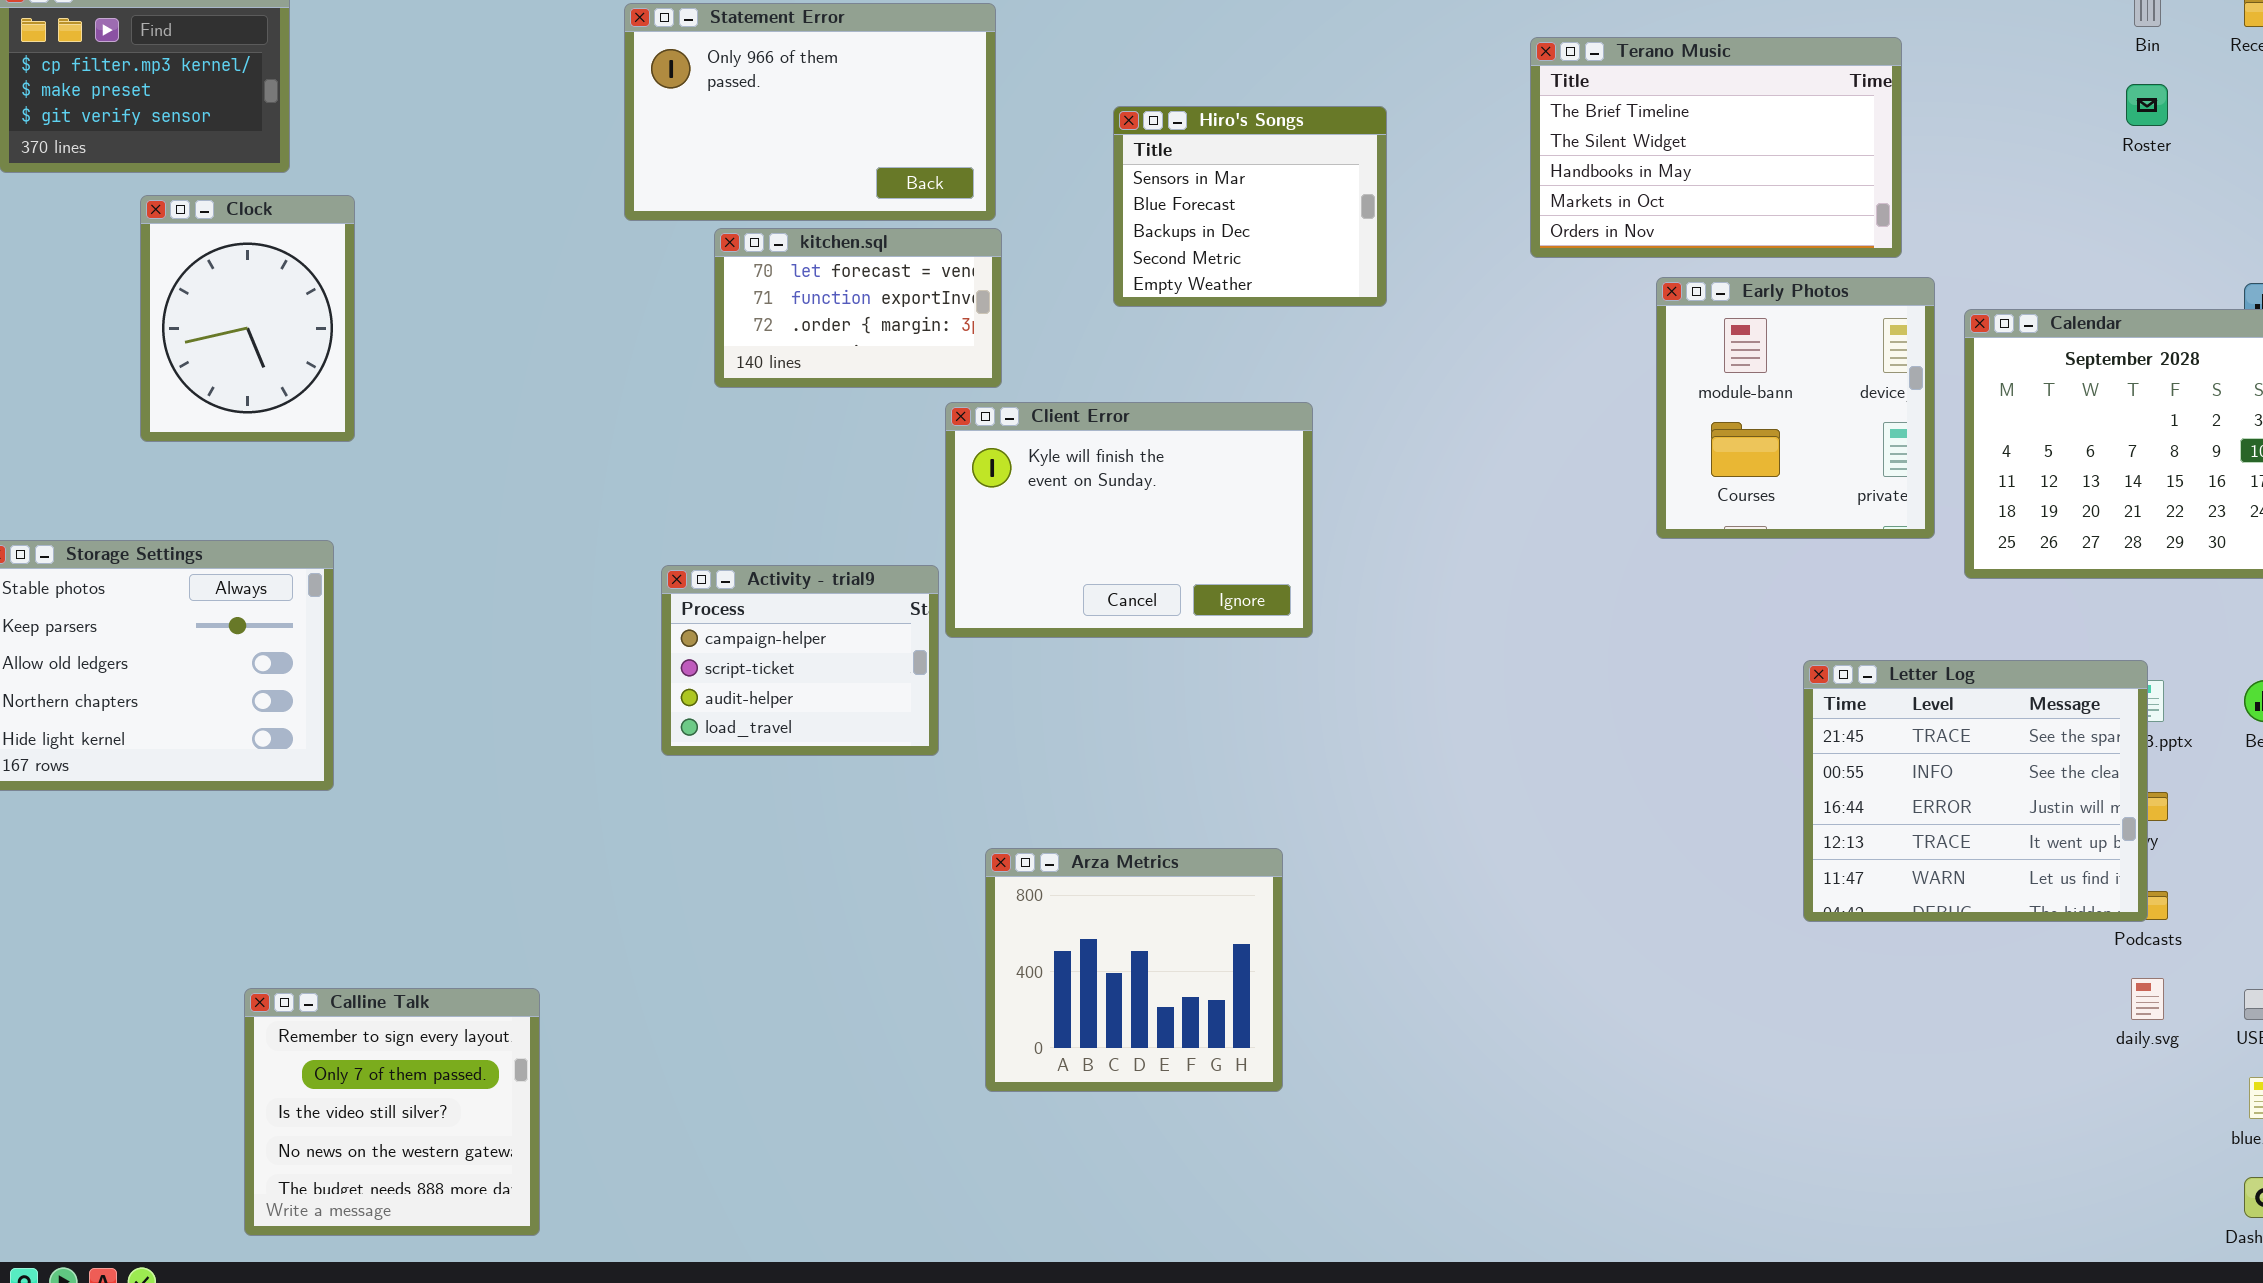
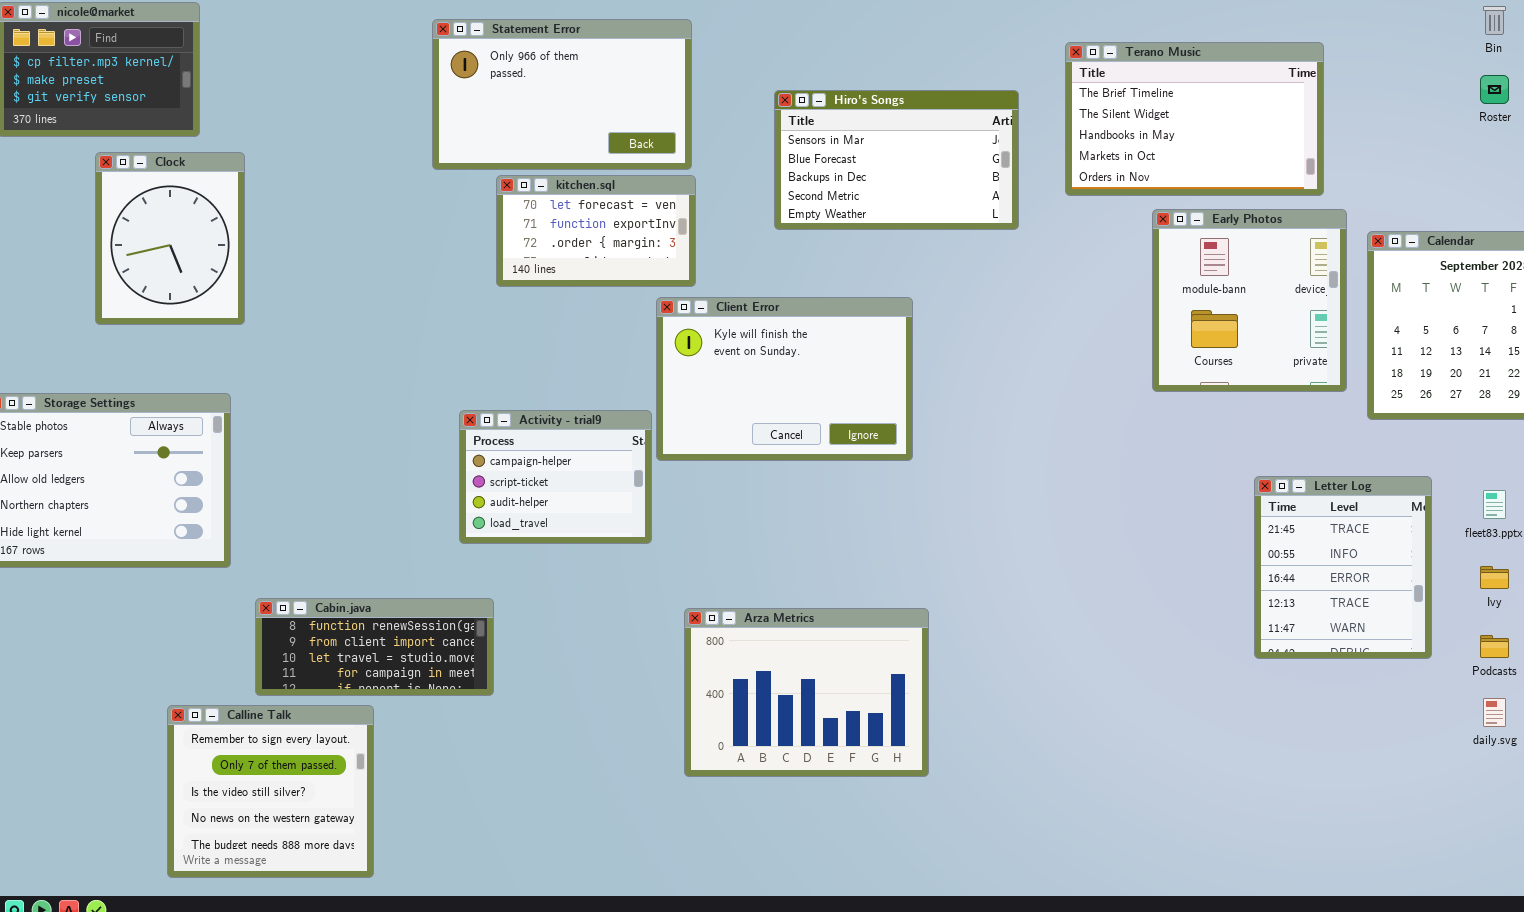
Hiro's Songs: [1113,106,1387,307] -> [774,90,1019,230], resized
Letter Log: [1803,660,2148,922] -> [1254,476,1432,659], resized
Cabin.java: none -> [255,598,494,696], opened
Arza Metrics: [985,848,1283,1092] -> [684,608,929,777], resized

